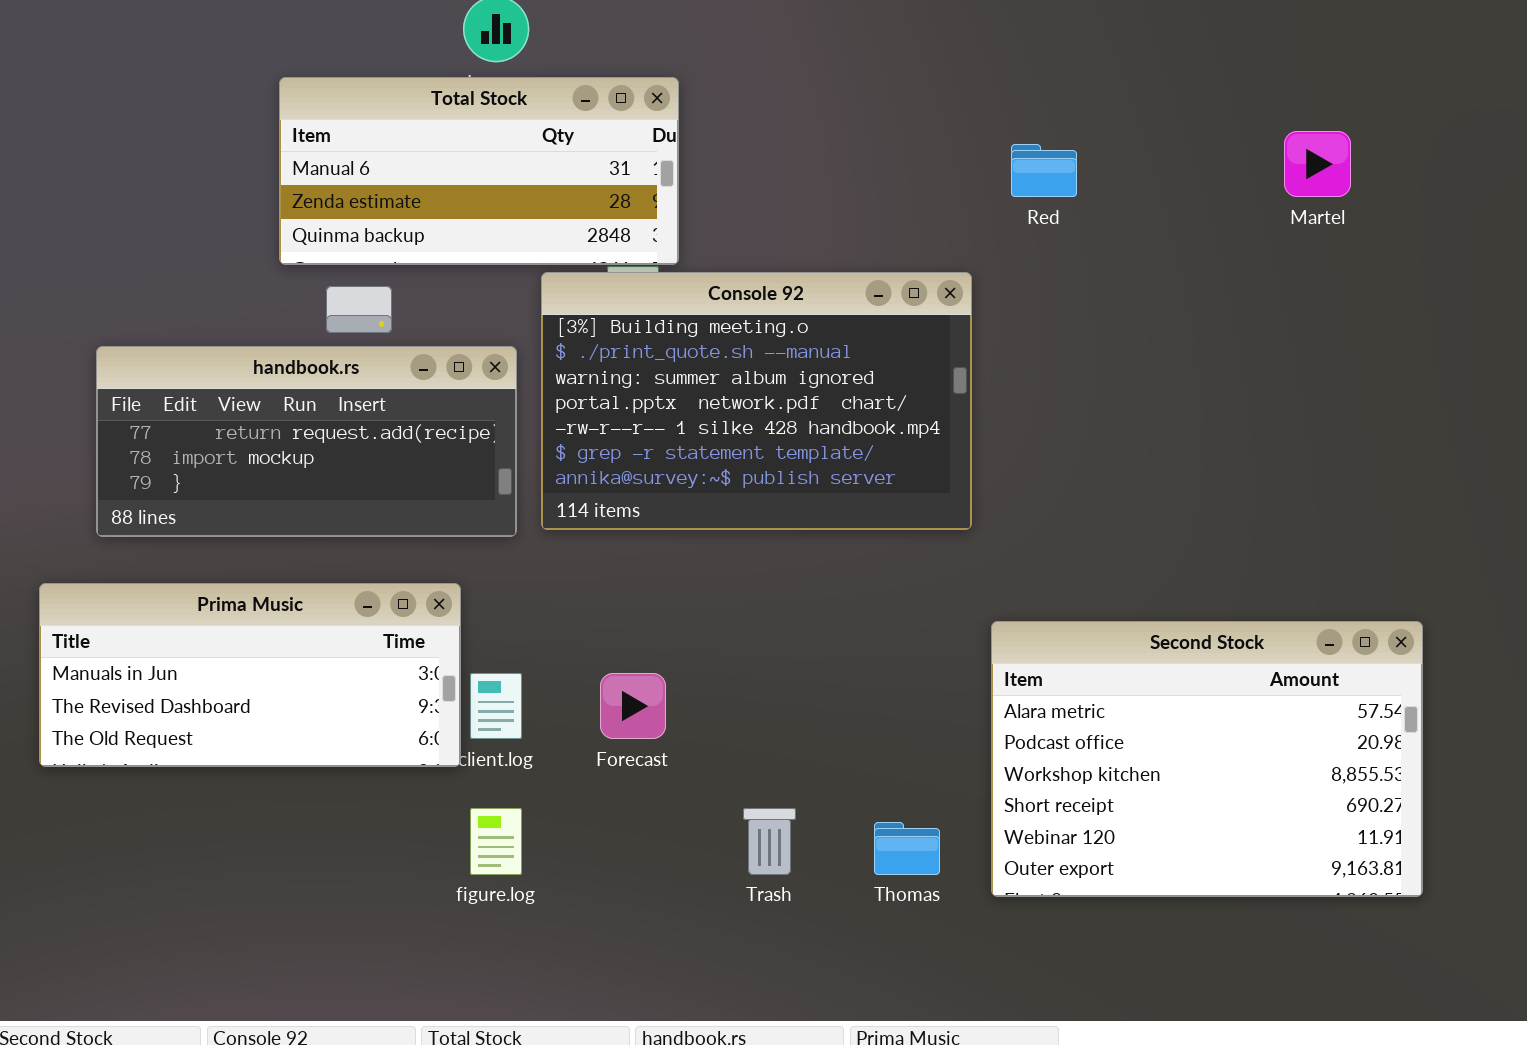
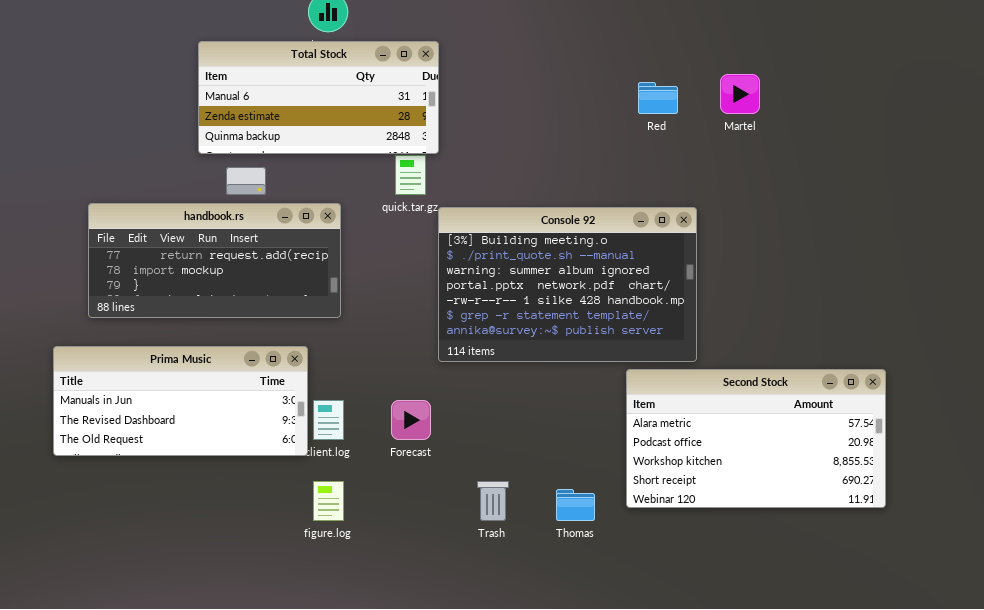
Martel: [1284,131,1351,197] -> [720,74,760,114], moved
Console 92: [541,272,972,530] -> [438,207,697,362], moved
Second Stock: [991,621,1423,897] -> [626,369,886,508], resized

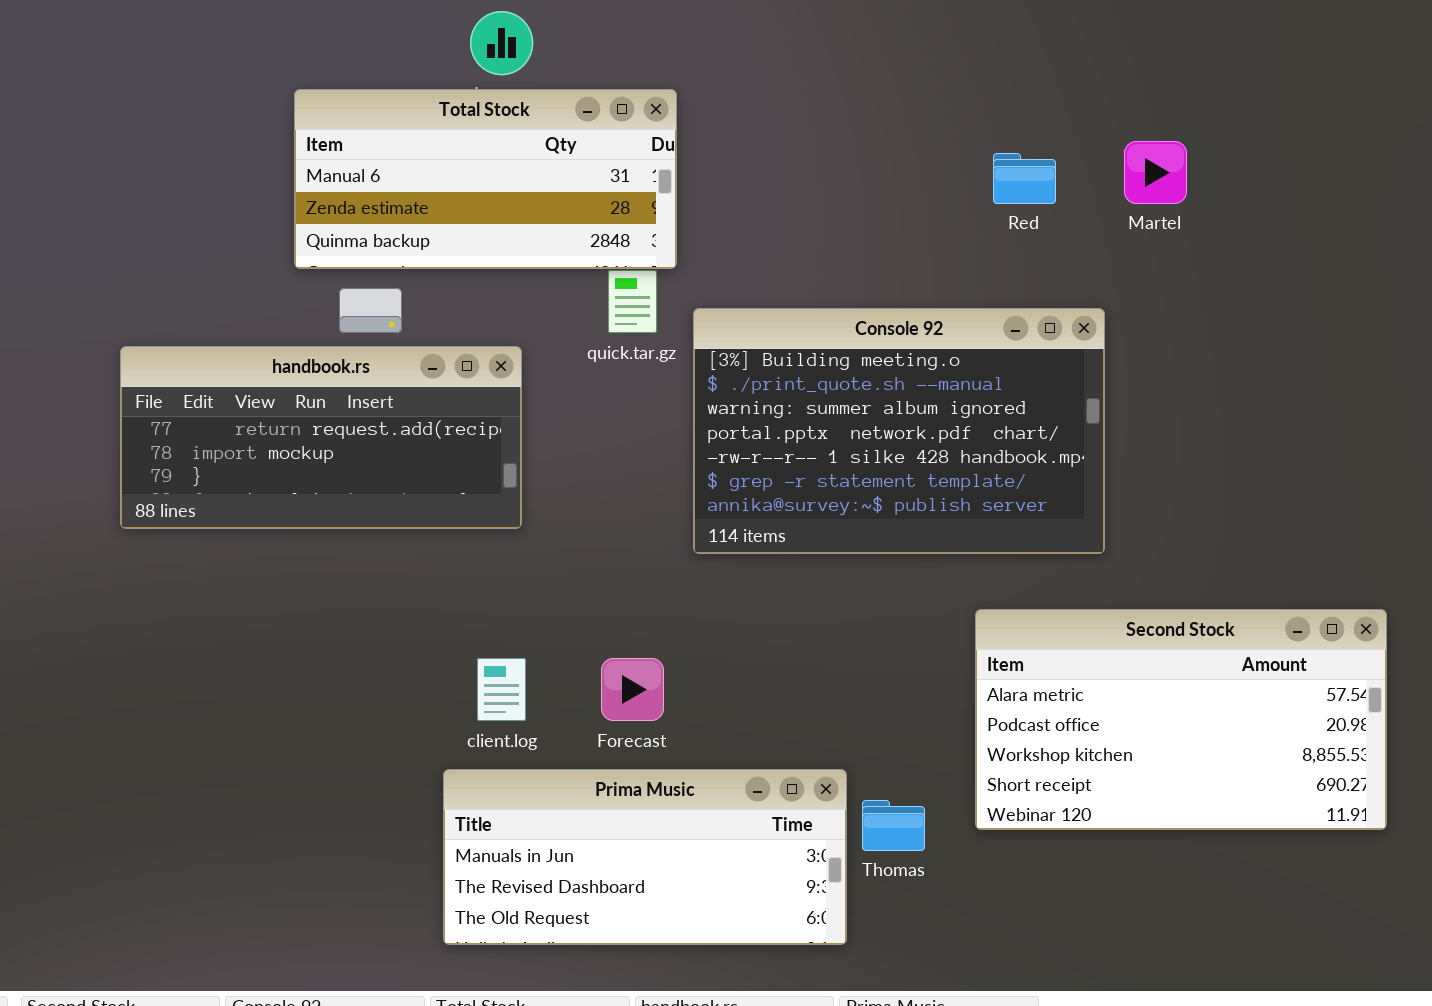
Console 92: [438,207,697,362] -> [693,308,1105,554], moved
Prima Music: [53,346,308,456] -> [443,769,847,945], moved

